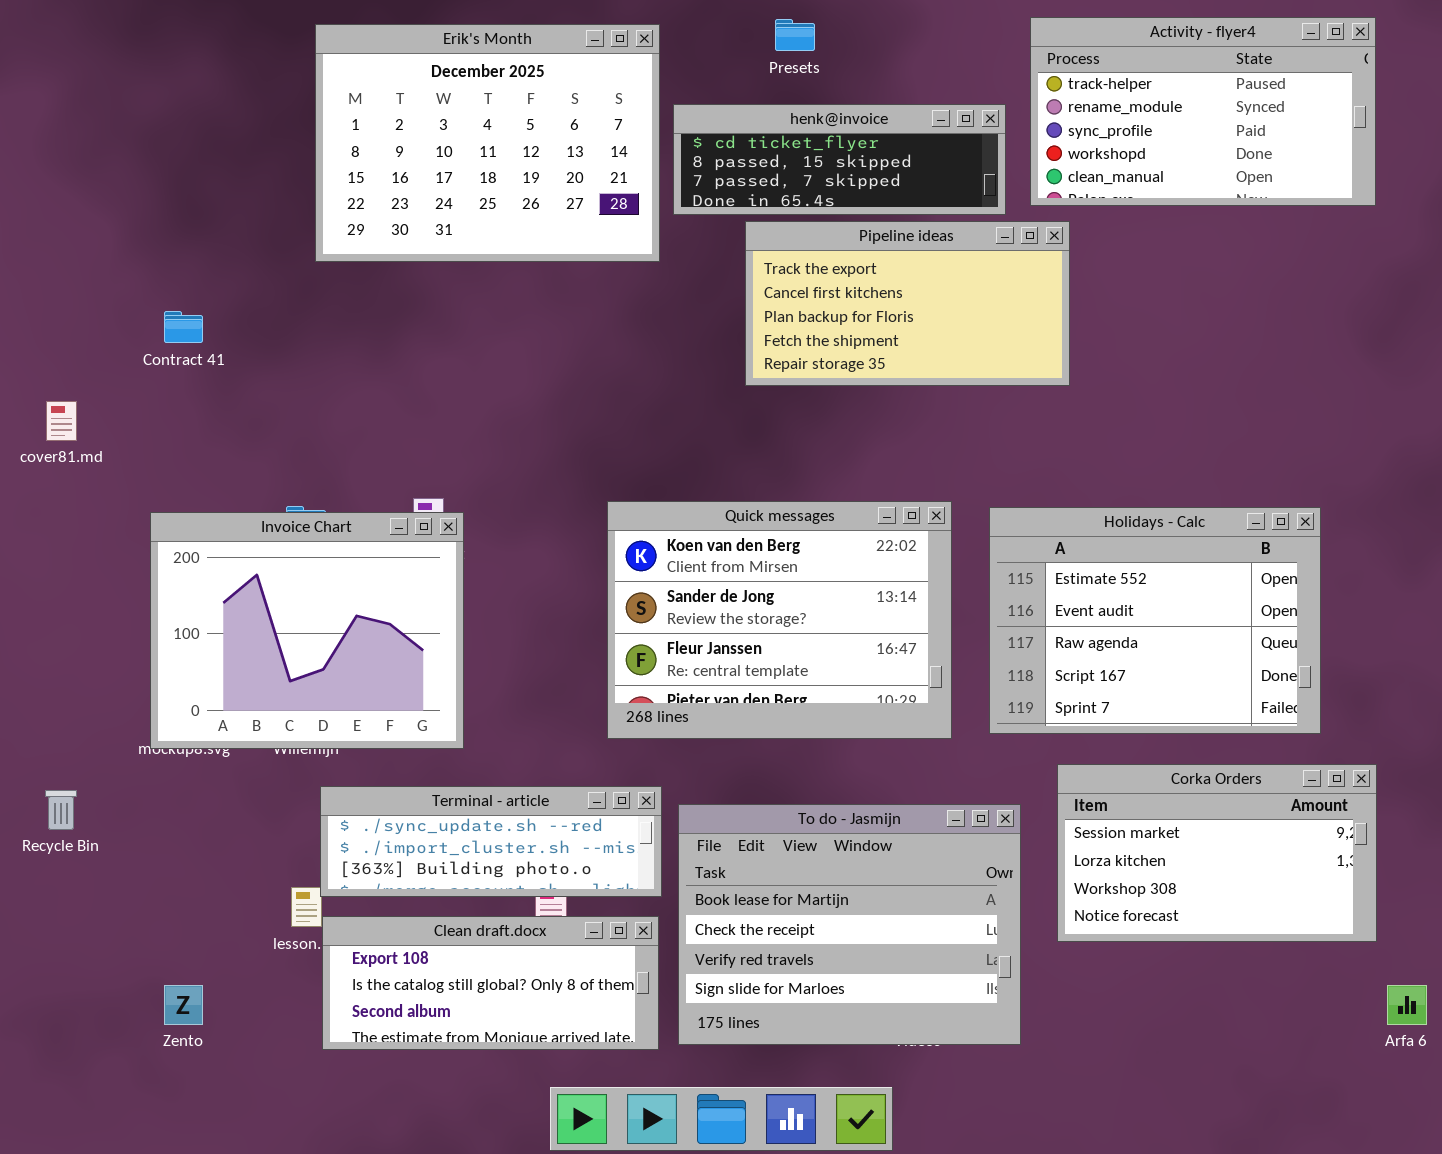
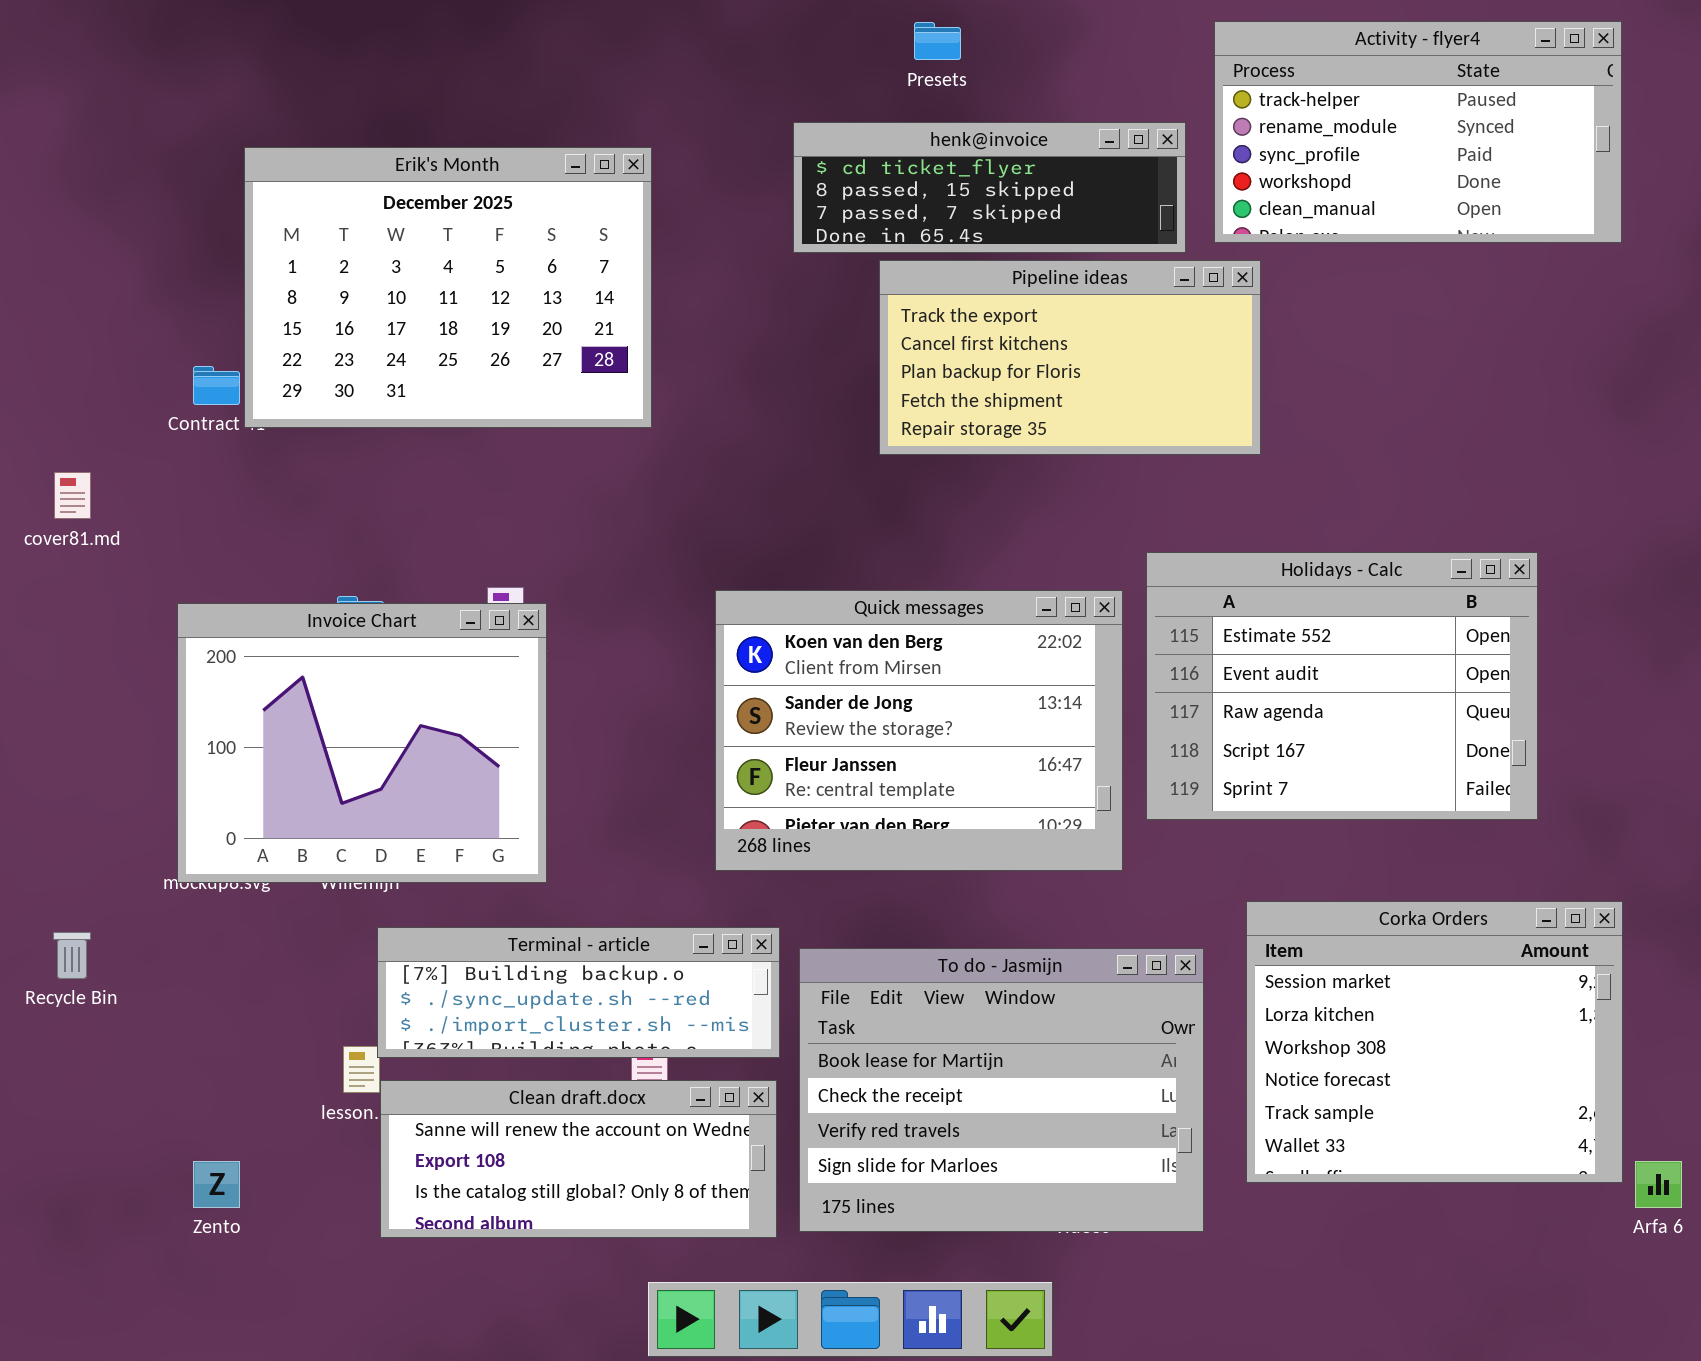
Erik's Month: [315,24,660,262] -> [244,147,652,428], moved
Holidays - Calc: [989,507,1321,734] -> [1146,552,1538,820], moved
Corka Orders: [1057,764,1377,942] -> [1246,901,1623,1183], resized
Terminal - article: [320,786,662,897] -> [377,927,780,1058], scrolled up 1 row
Clean draft.docx: [322,916,659,1050] -> [380,1080,777,1238], scrolled up 1 row

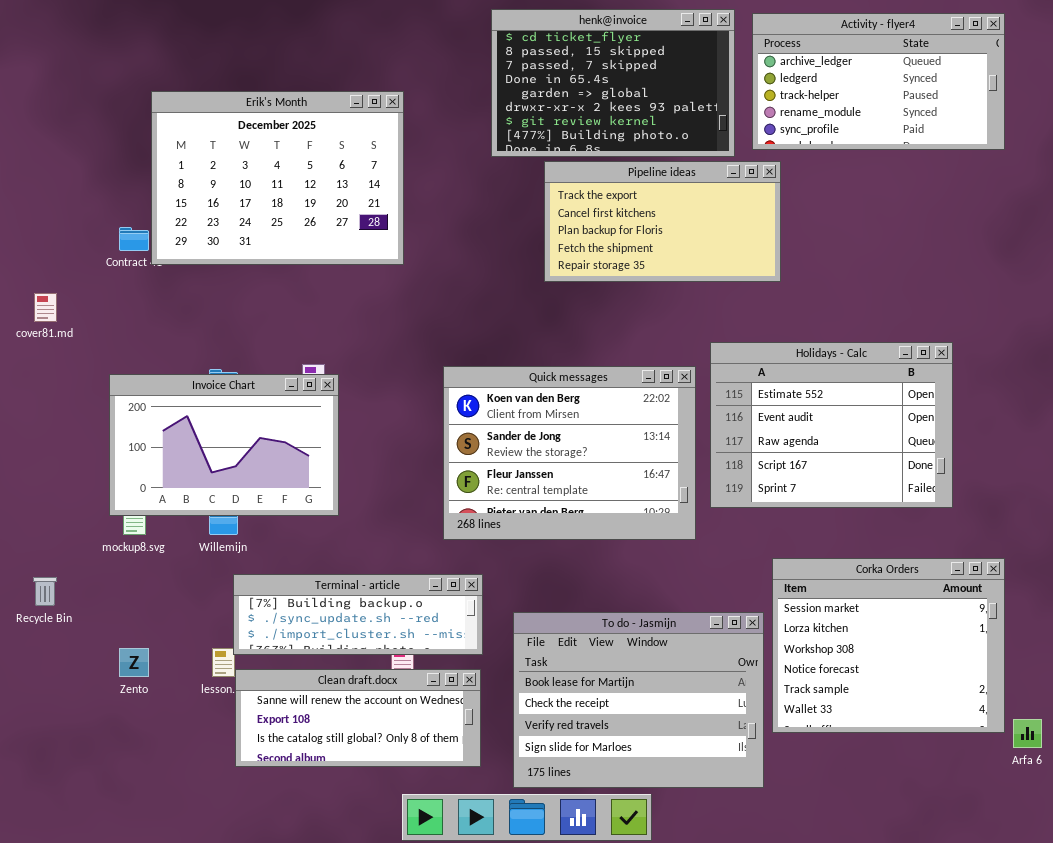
Activity - flyer4: [1214,21,1622,243] -> [752,13,1005,150], scrolled up 2 rows
henk@invoice: [793,122,1186,253] -> [491,9,735,157], resized
Invoice Chart: [177,603,547,883] -> [109,374,339,516], resized
To do - Jasmijn: [799,948,1204,1232] -> [513,612,764,788], moved
Zento: [193,1161,240,1208] -> [119,648,149,677], moved

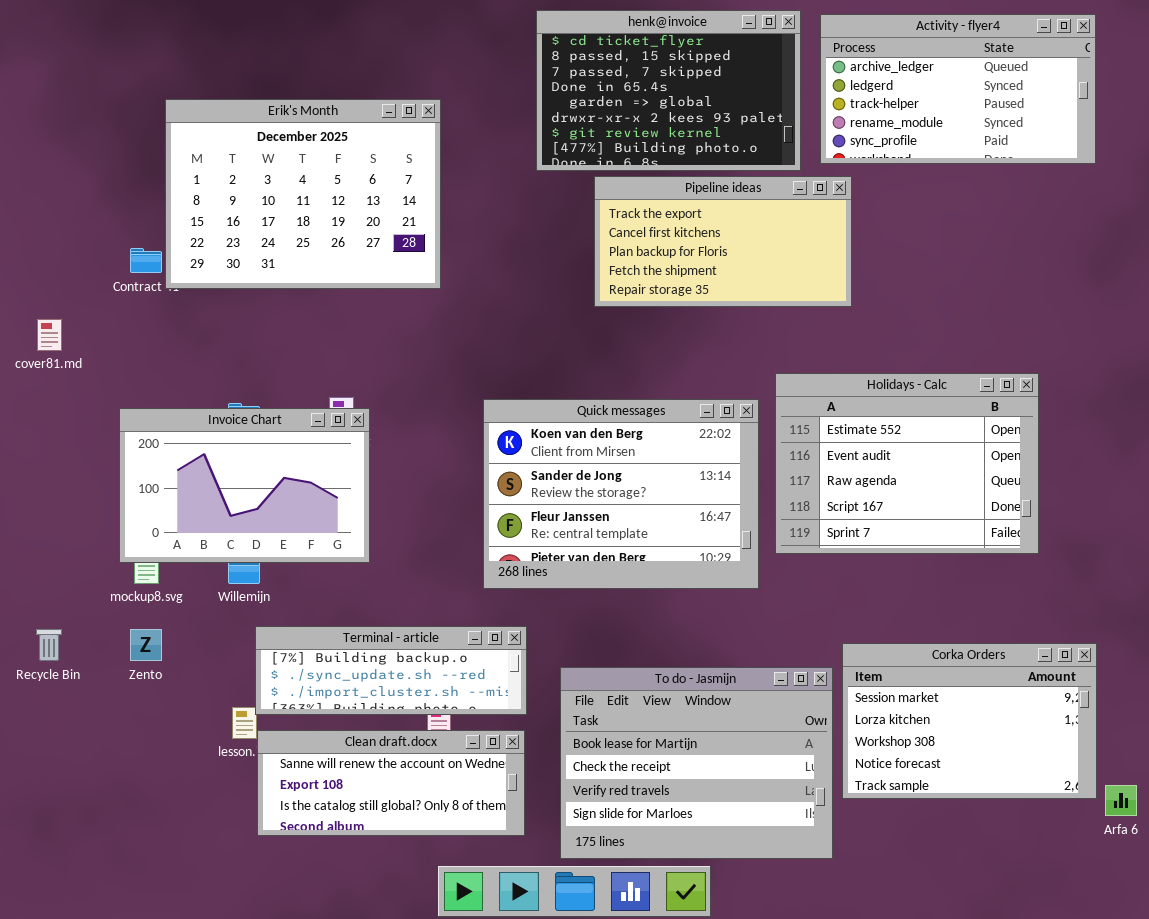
Corka Orders: [772,558,1005,733] -> [842,643,1097,799], resized
Zento: [119,648,149,677] -> [130,629,162,661], moved

